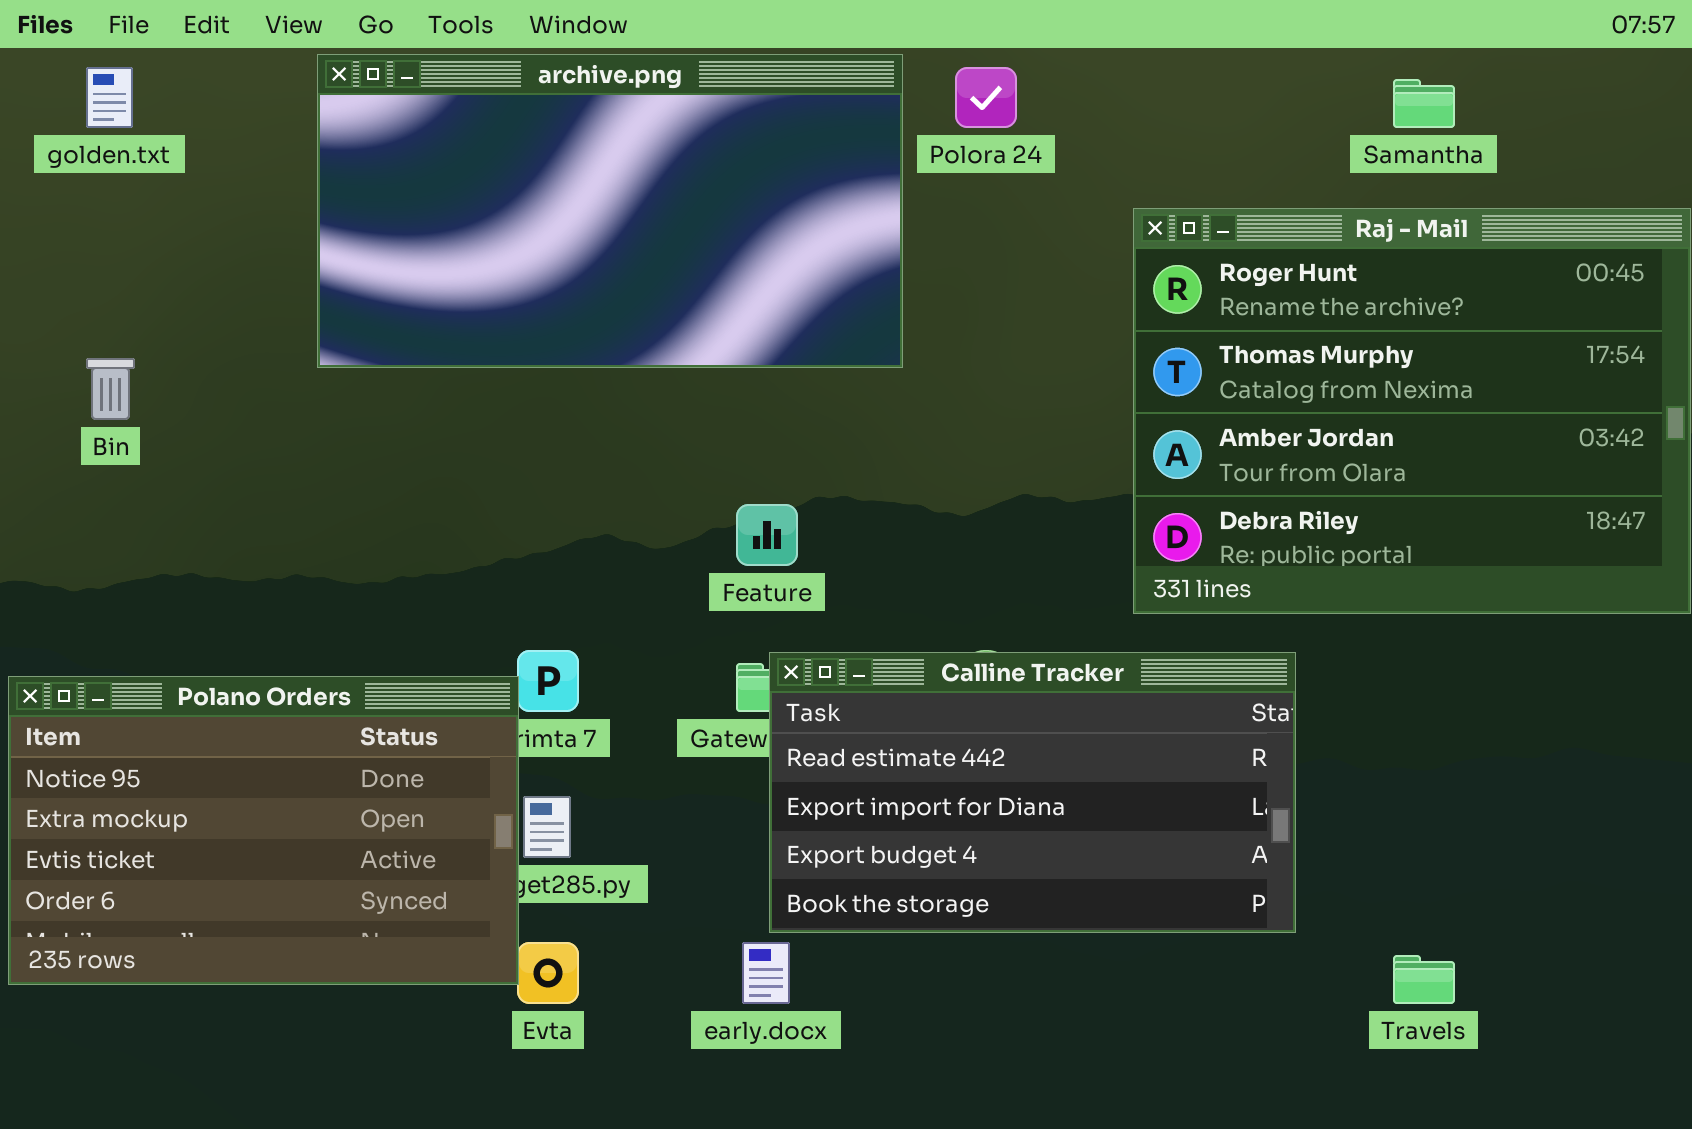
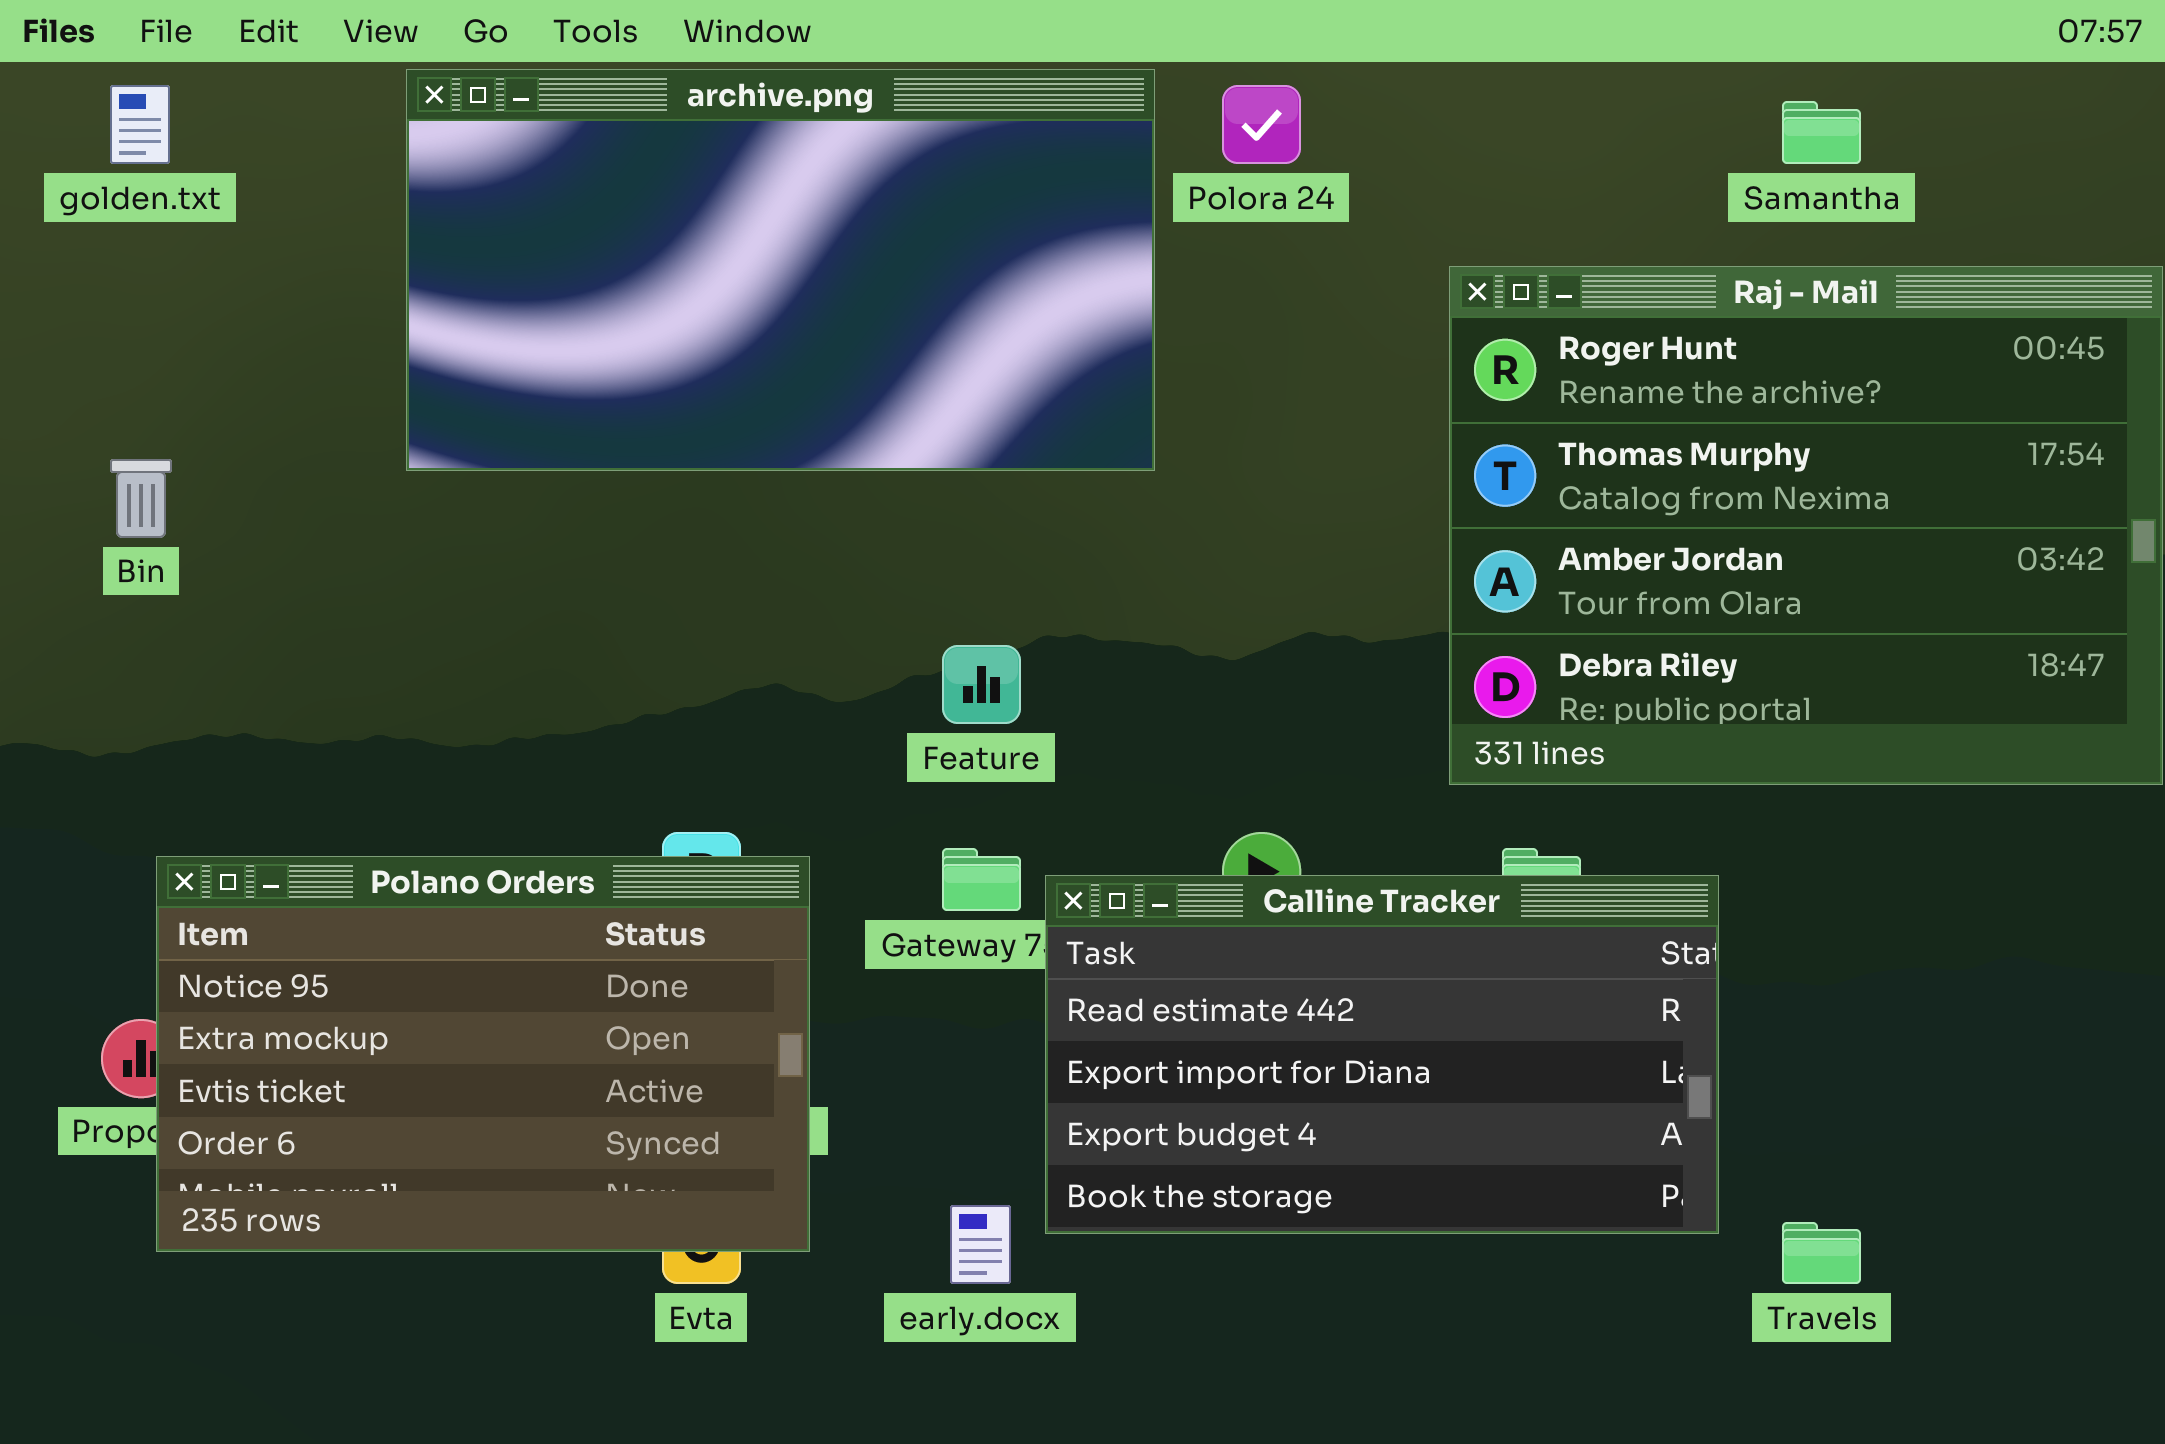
Calline Tracker: [769,652,1296,933] -> [1045,875,1719,1234], moved
Polano Orders: [8,676,519,985] -> [156,856,810,1252], moved

